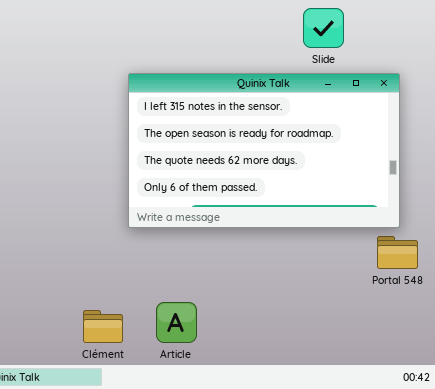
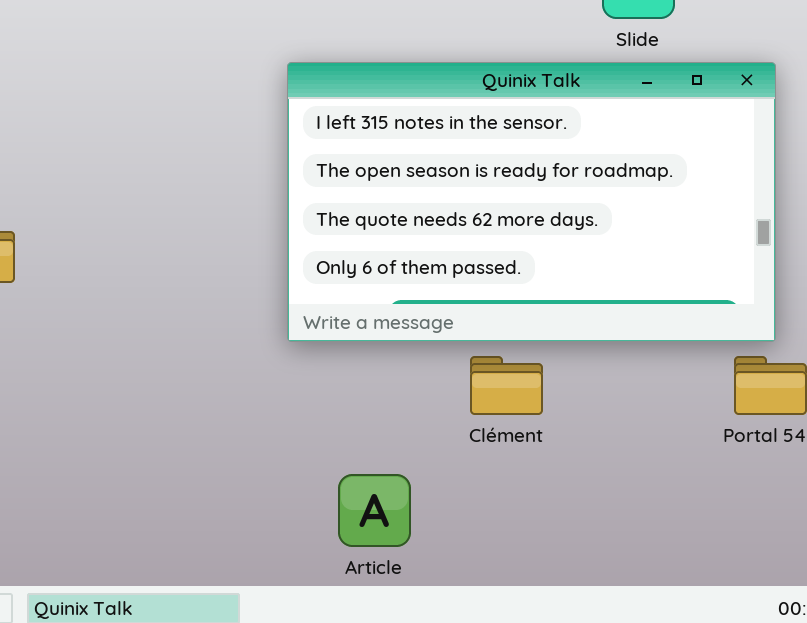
Clément: [83,310,123,343] -> [470,356,543,415], moved

